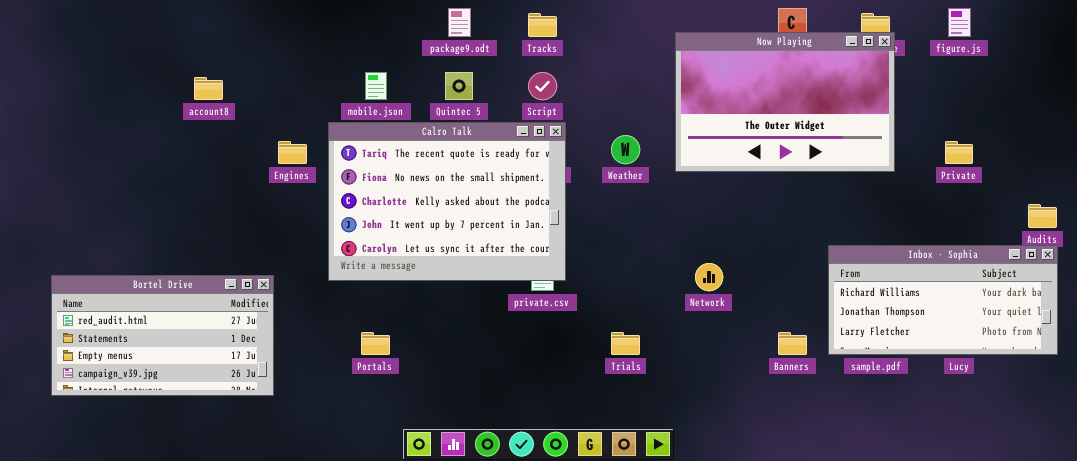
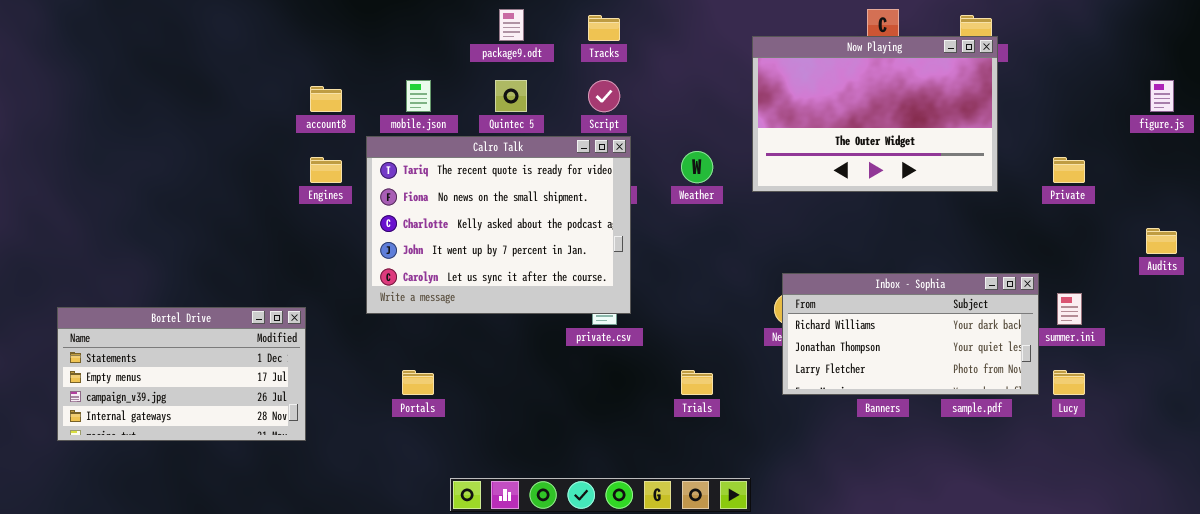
figure.js: [948,8,971,37] -> [1150,80,1174,112], moved
account8: [194,77,223,100] -> [310,86,342,112], moved
Inbox - Sophia: [828,245,1058,355] -> [782,273,1039,395], moved
Bortel Drive: [51,275,274,396] -> [57,307,306,441], scrolled down 1 row

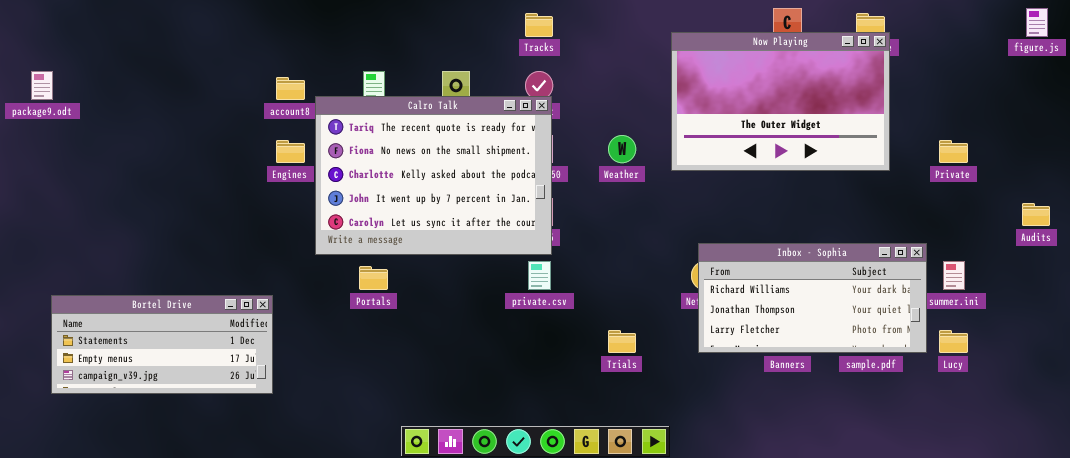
package9.odt: [499,9,524,41] -> [31,71,53,100], moved
figure.js: [1150,80,1174,112] -> [1026,8,1048,37], moved
Calro Talk: [366,136,631,314] -> [315,96,552,255], moved
Bortel Drive: [57,307,306,441] -> [51,295,273,394], resized
Portals: [402,370,434,395] -> [359,266,388,290], moved

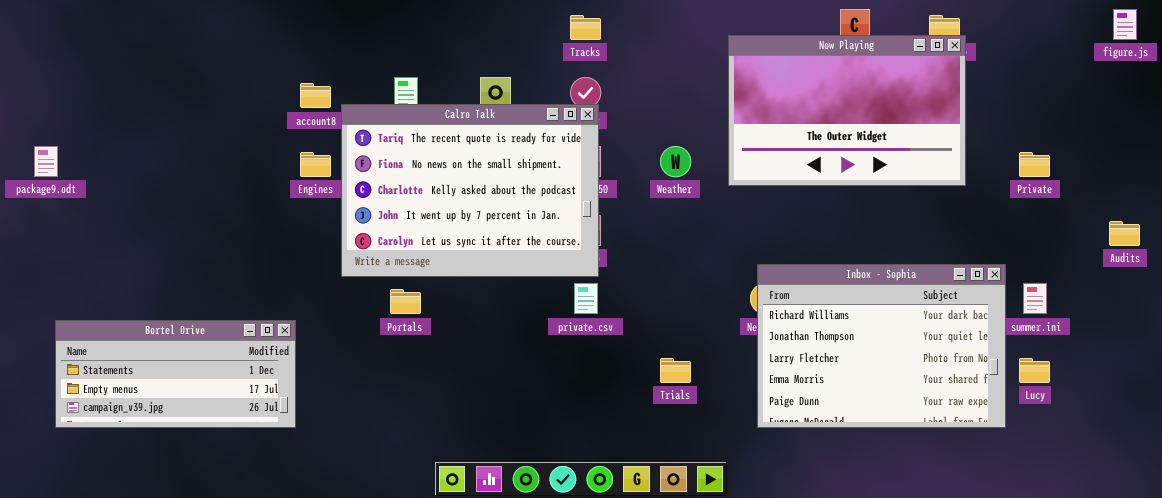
package9.odt: [31,71,53,100] -> [34,146,58,177], moved
Inbox - Sophia: [698,243,927,353] -> [757,264,1006,428], resized

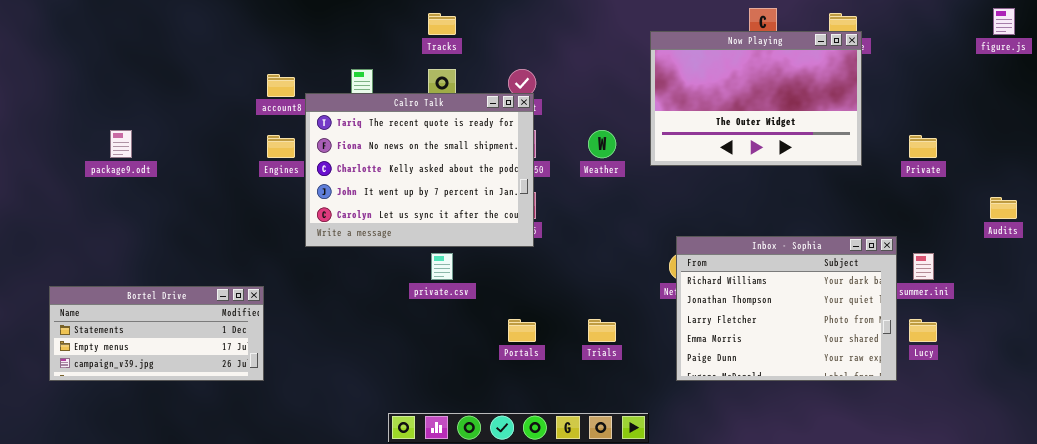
Tracks: [570,15,601,40] -> [428,13,456,35], moved
package9.odt: [34,146,58,177] -> [110,130,132,158], moved
private.csv: [574,283,598,314] -> [431,253,453,280], moved
Portals: [390,289,421,314] -> [508,319,536,342], moved

